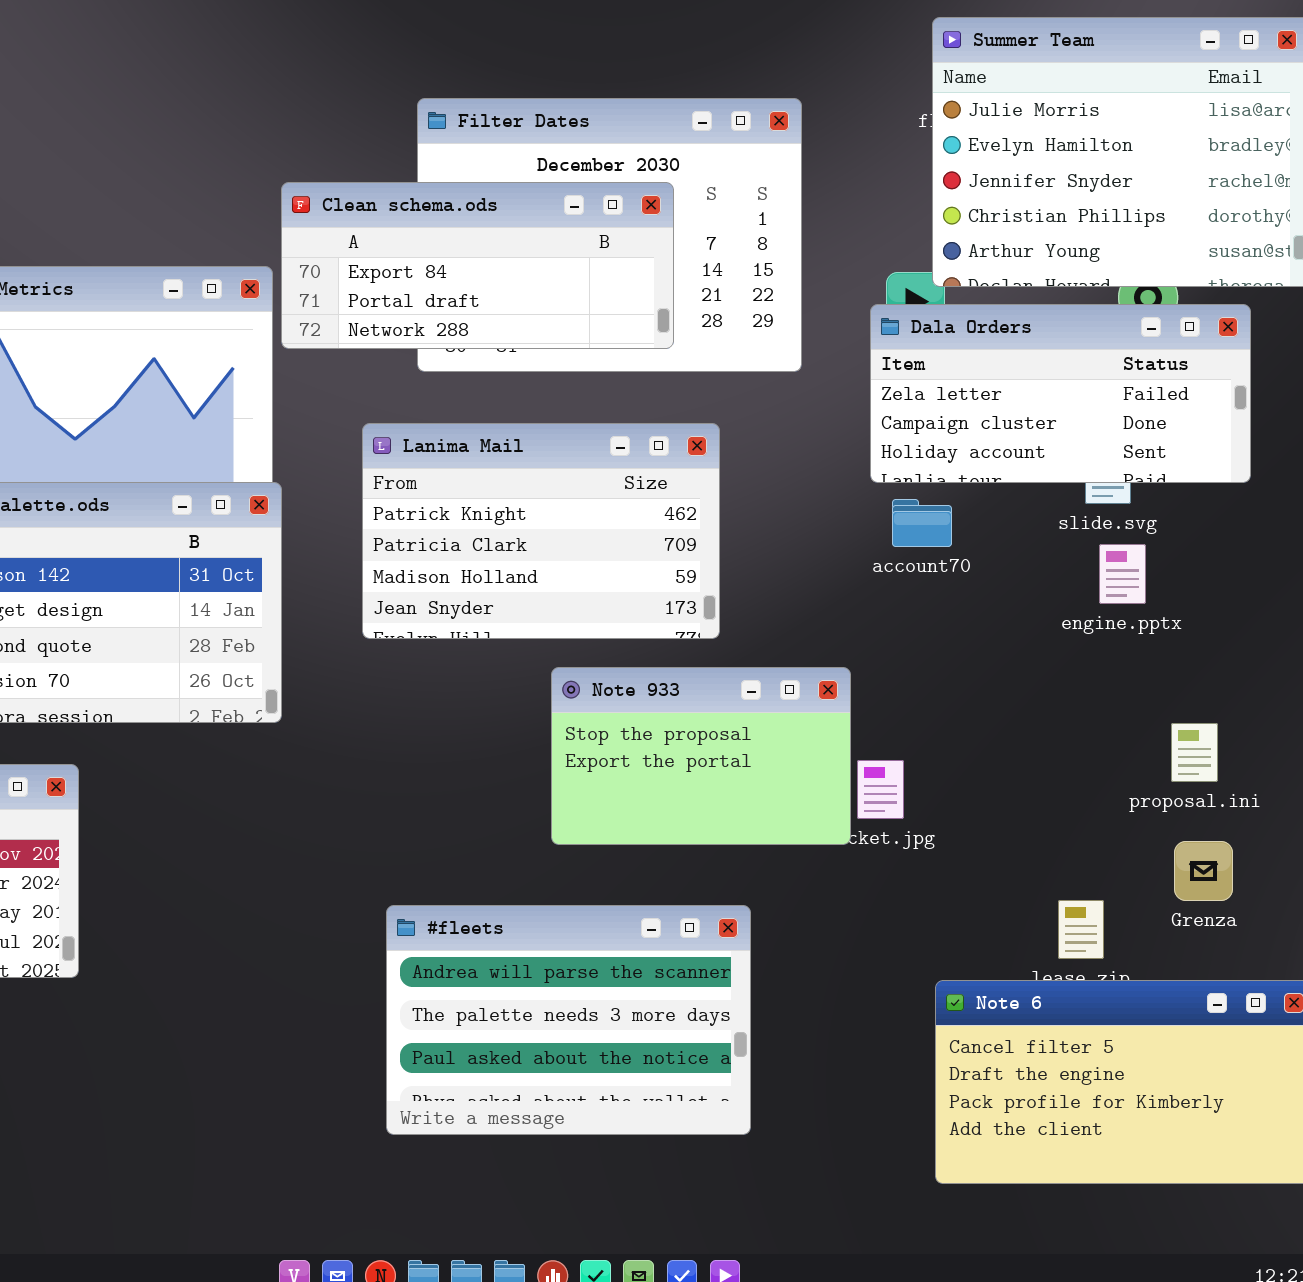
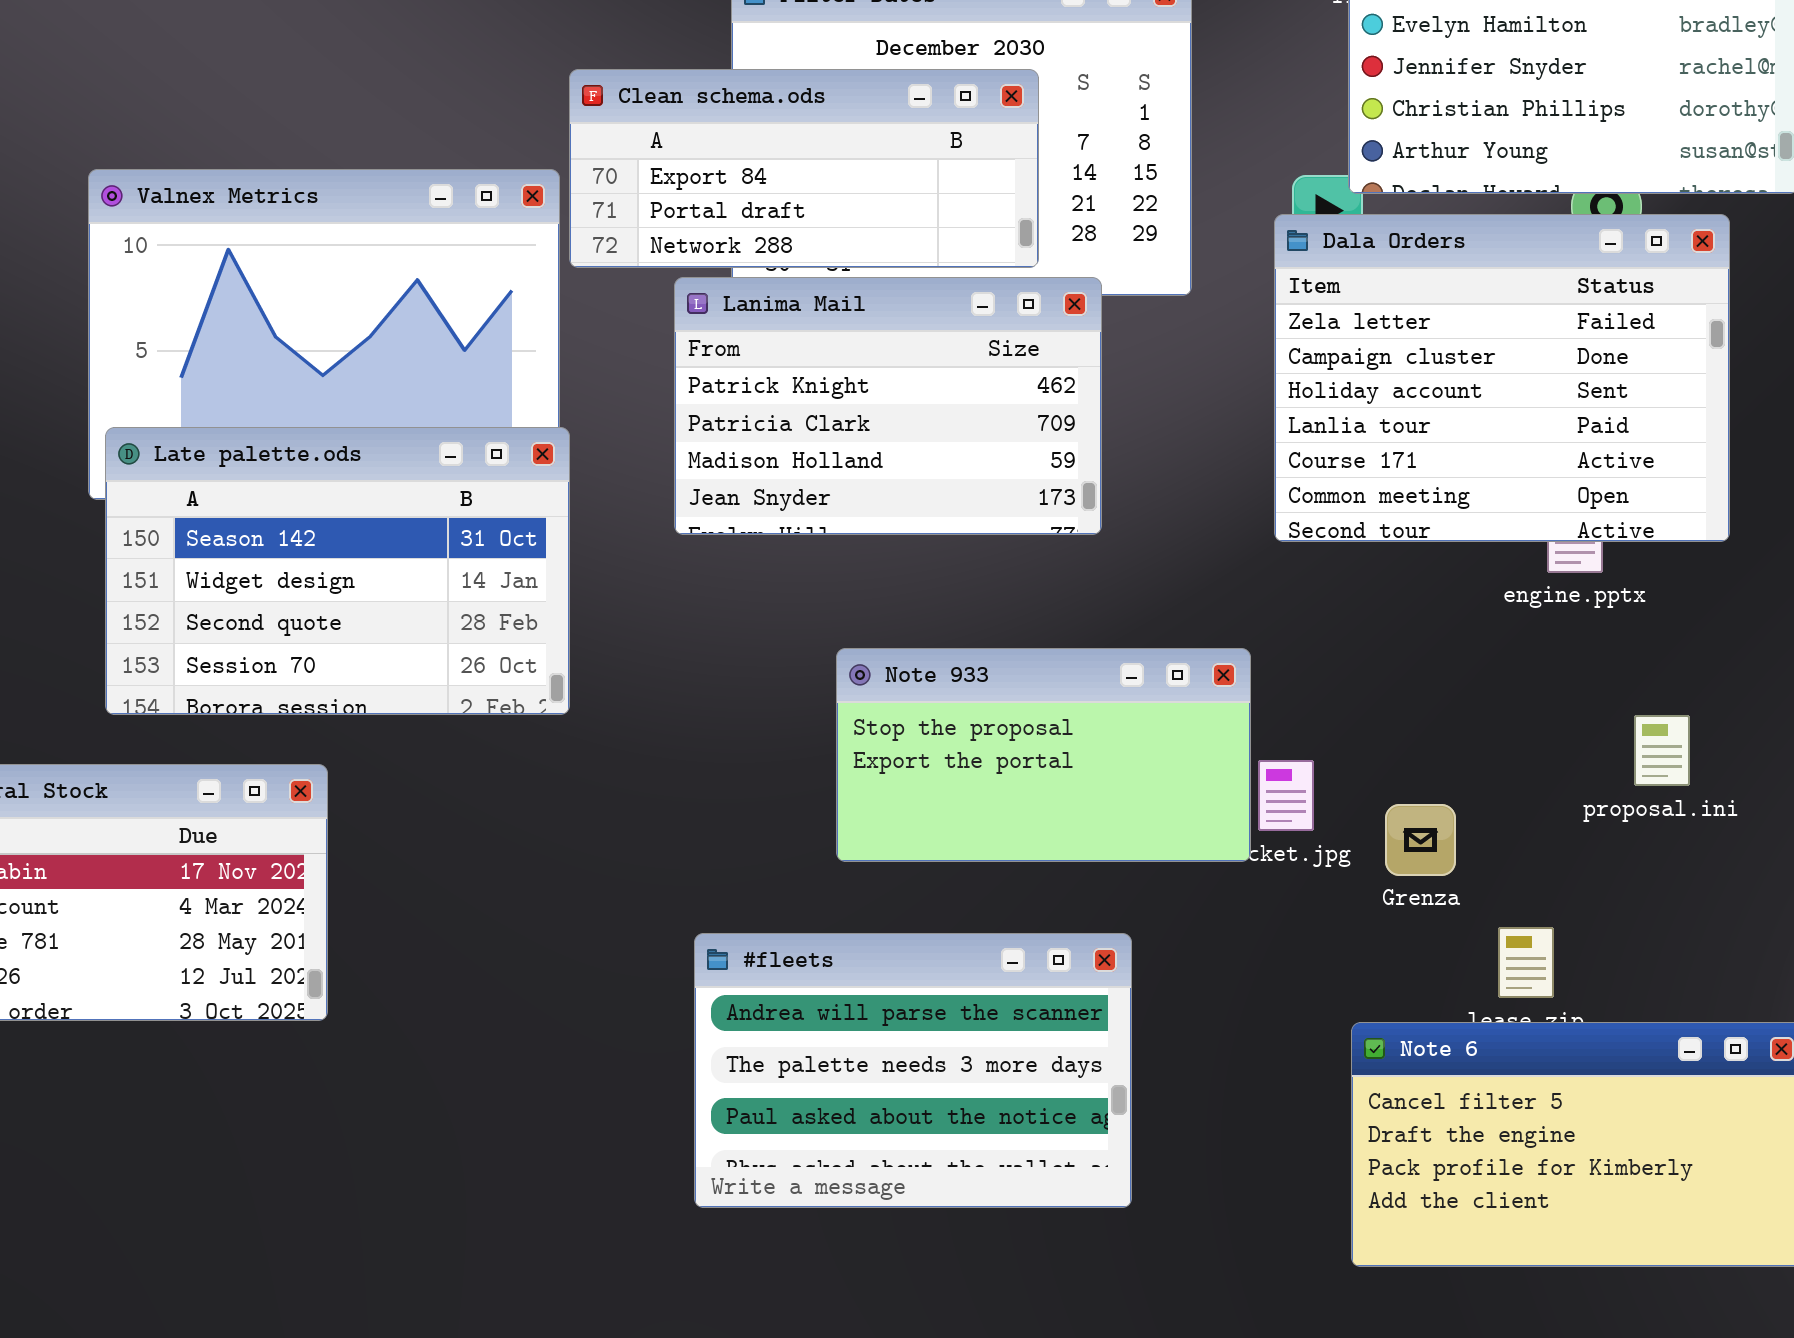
Dala Orders: [870,304,1251,483] -> [1274,214,1730,542], resized
Lanima Mail: [362,423,720,639] -> [674,277,1102,535], moved
Note 933: [551,667,851,845] -> [836,648,1251,862], resized
Grenza: [1174,841,1233,901] -> [1385,804,1456,876], moved

